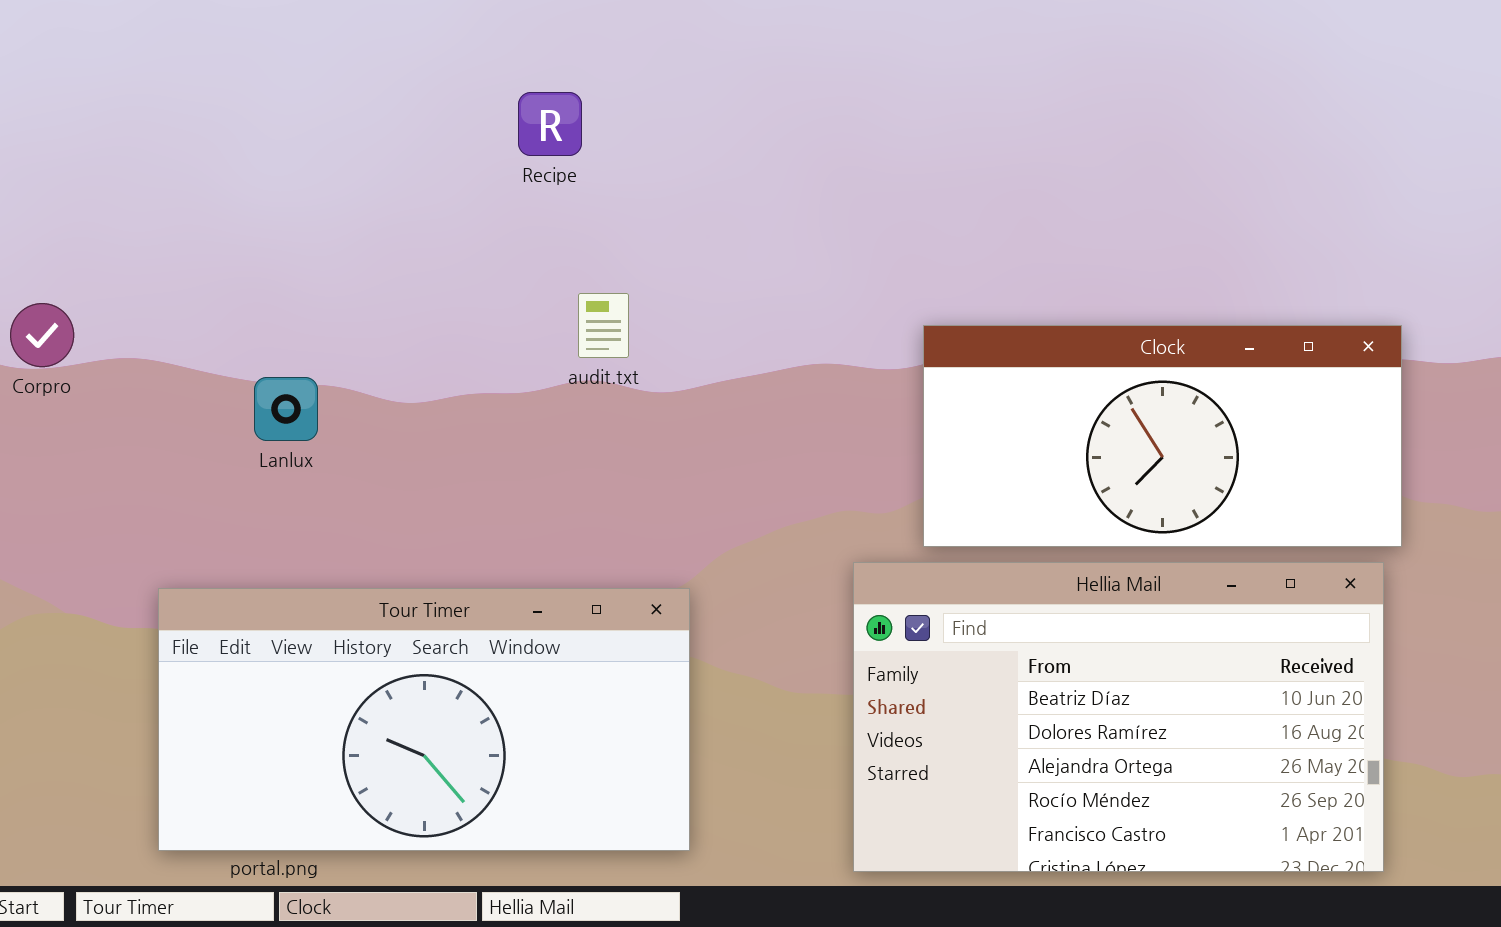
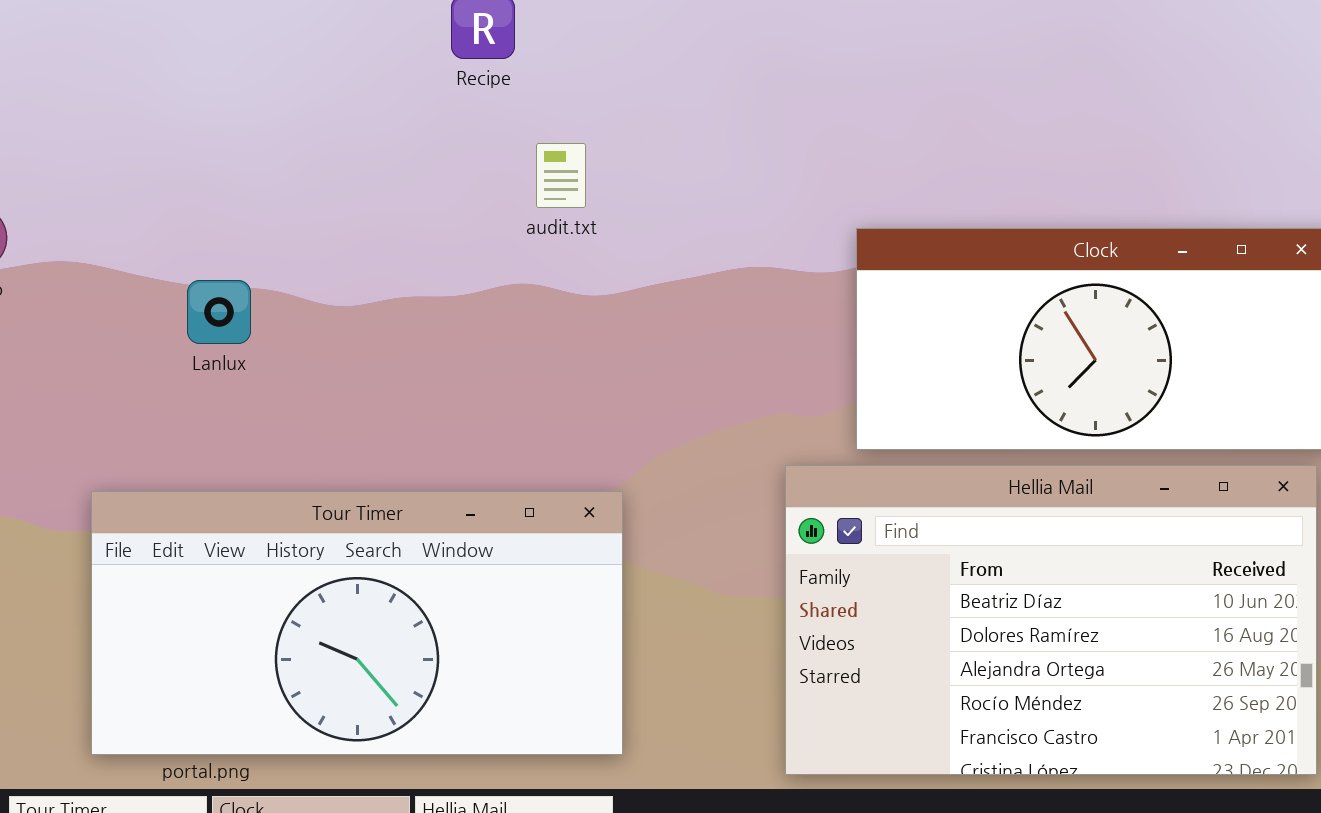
audit.txt: [578,293,629,358] -> [536,143,586,208], moved

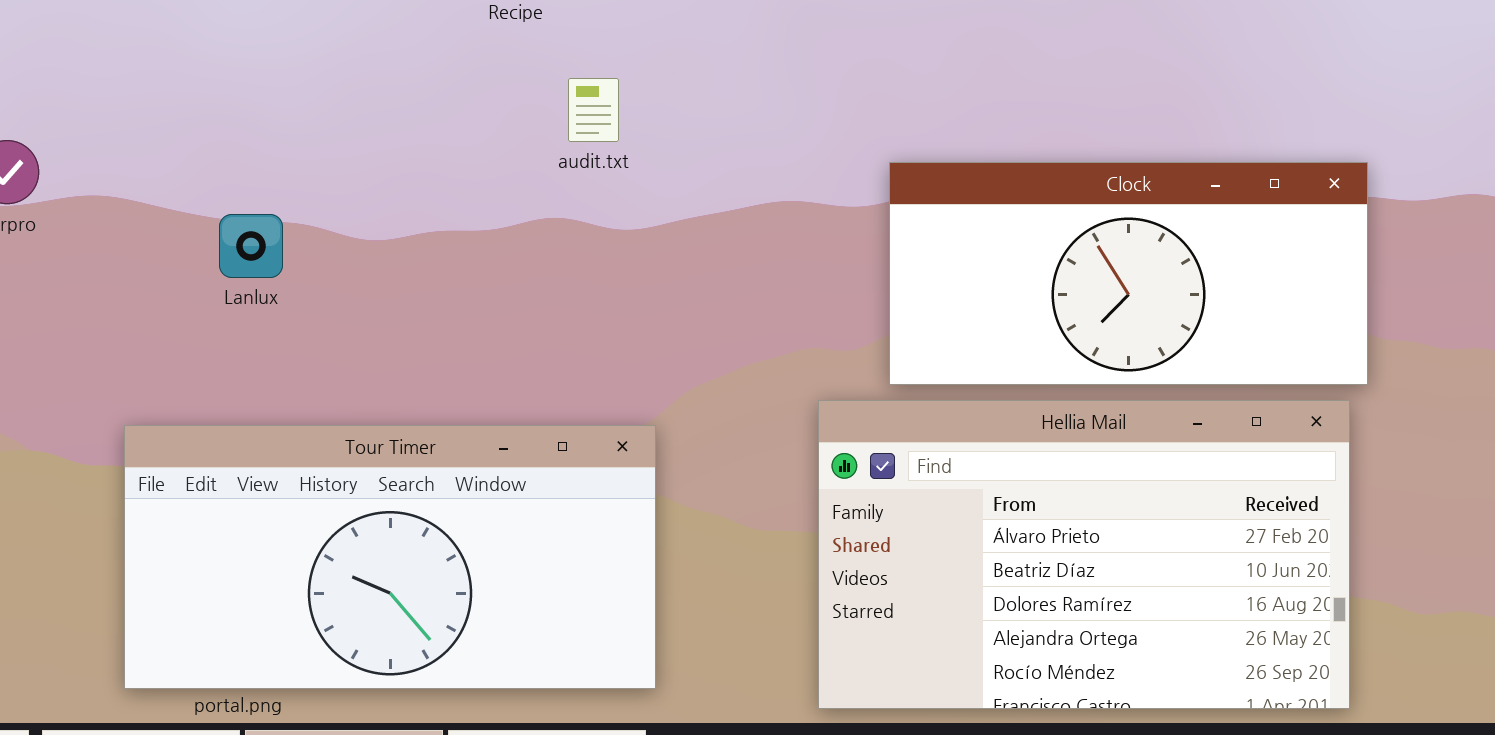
Hellia Mail: [785,465,1317,775] -> [818,400,1350,709], scrolled up 1 row

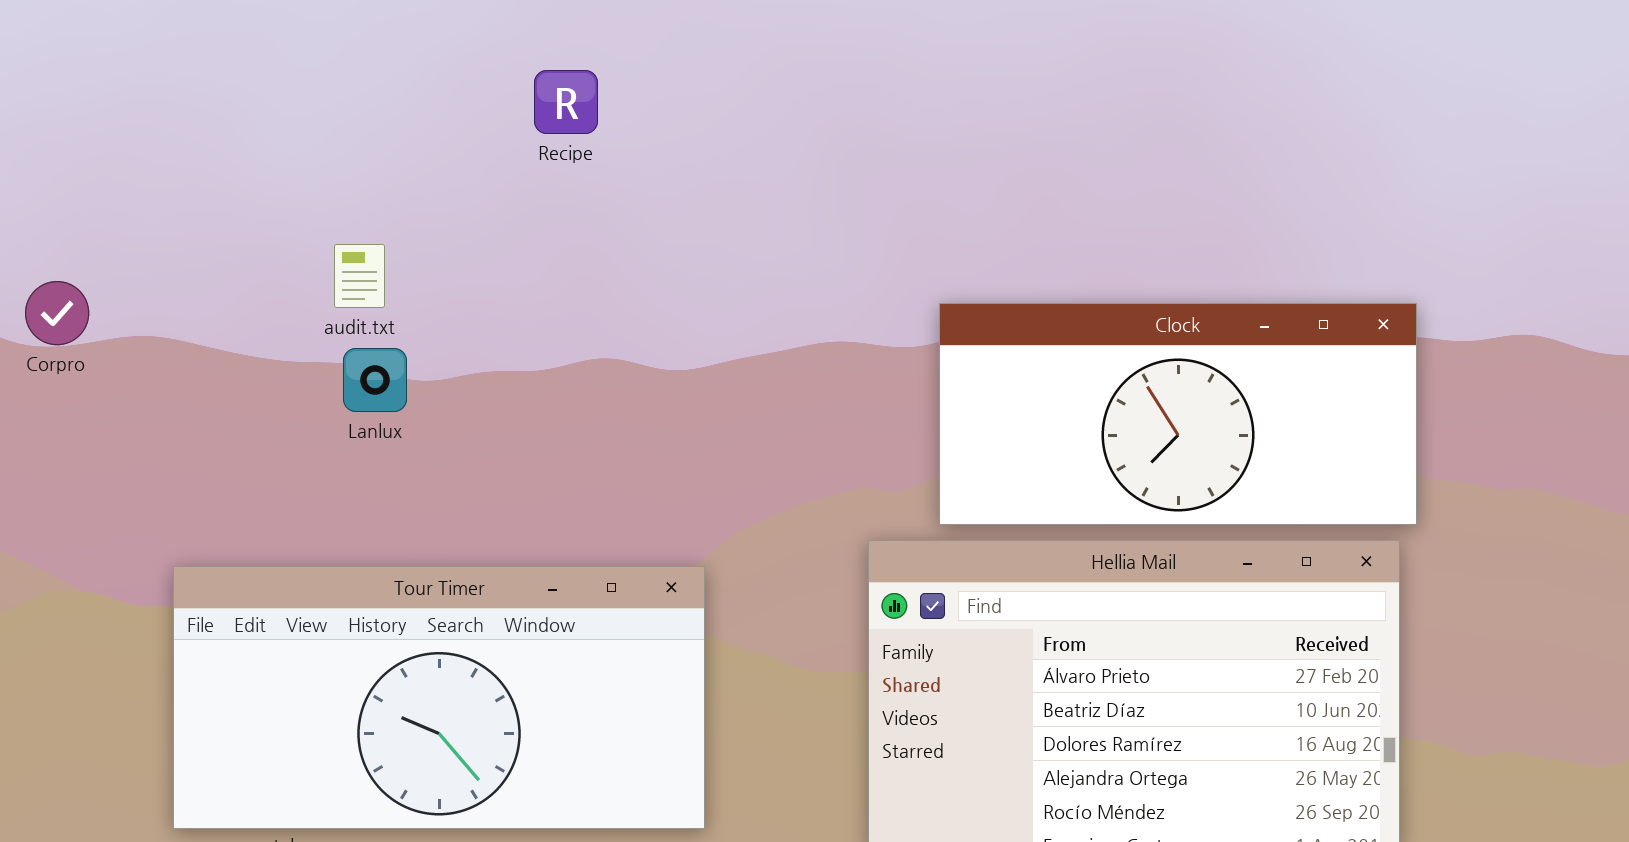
audit.txt: [568,78,619,142] -> [334,244,385,308], moved
Lanlux: [219,214,283,278] -> [343,348,407,412], moved

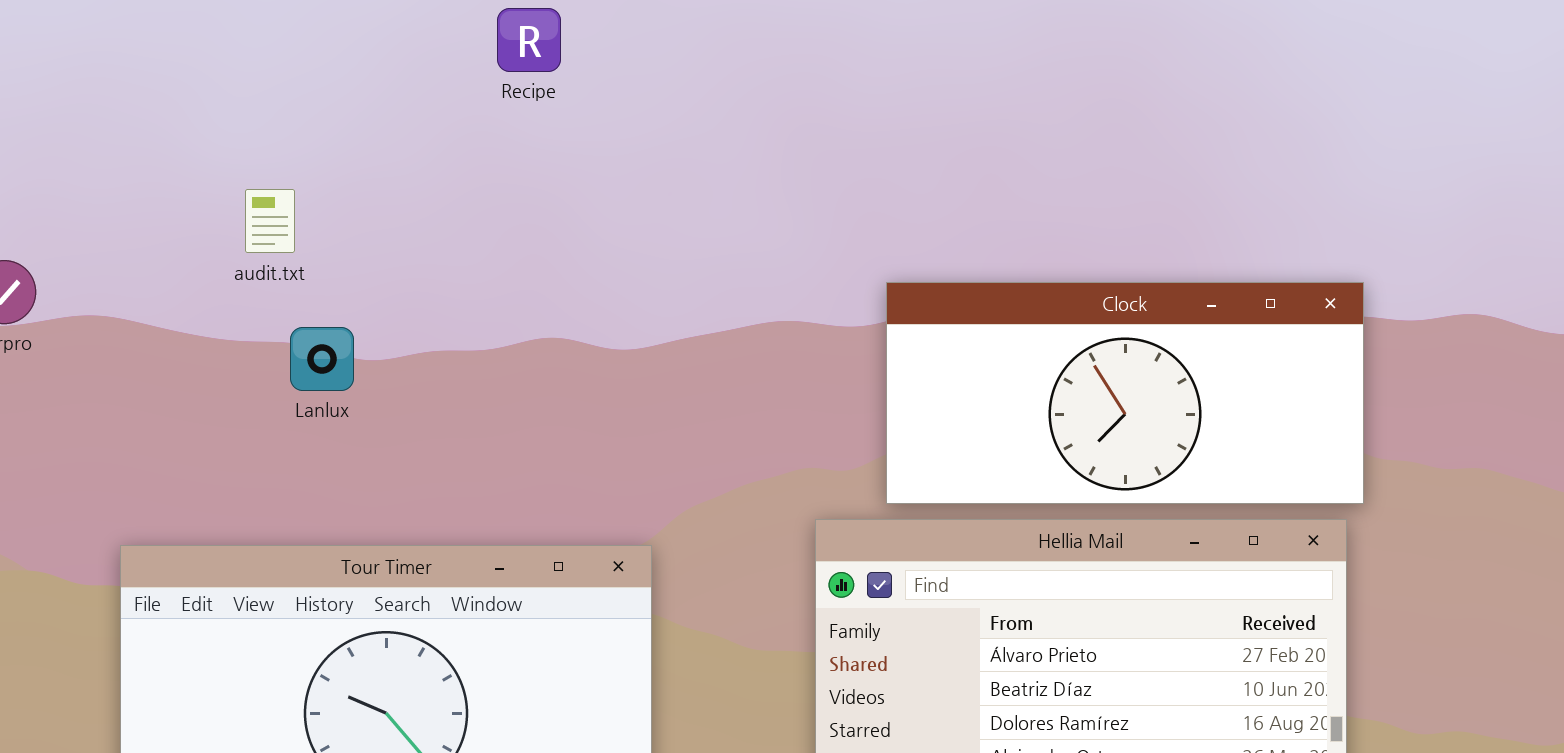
Recipe: [534,70,598,134] -> [497,8,561,72], moved
audit.txt: [334,244,385,308] -> [245,189,295,253], moved

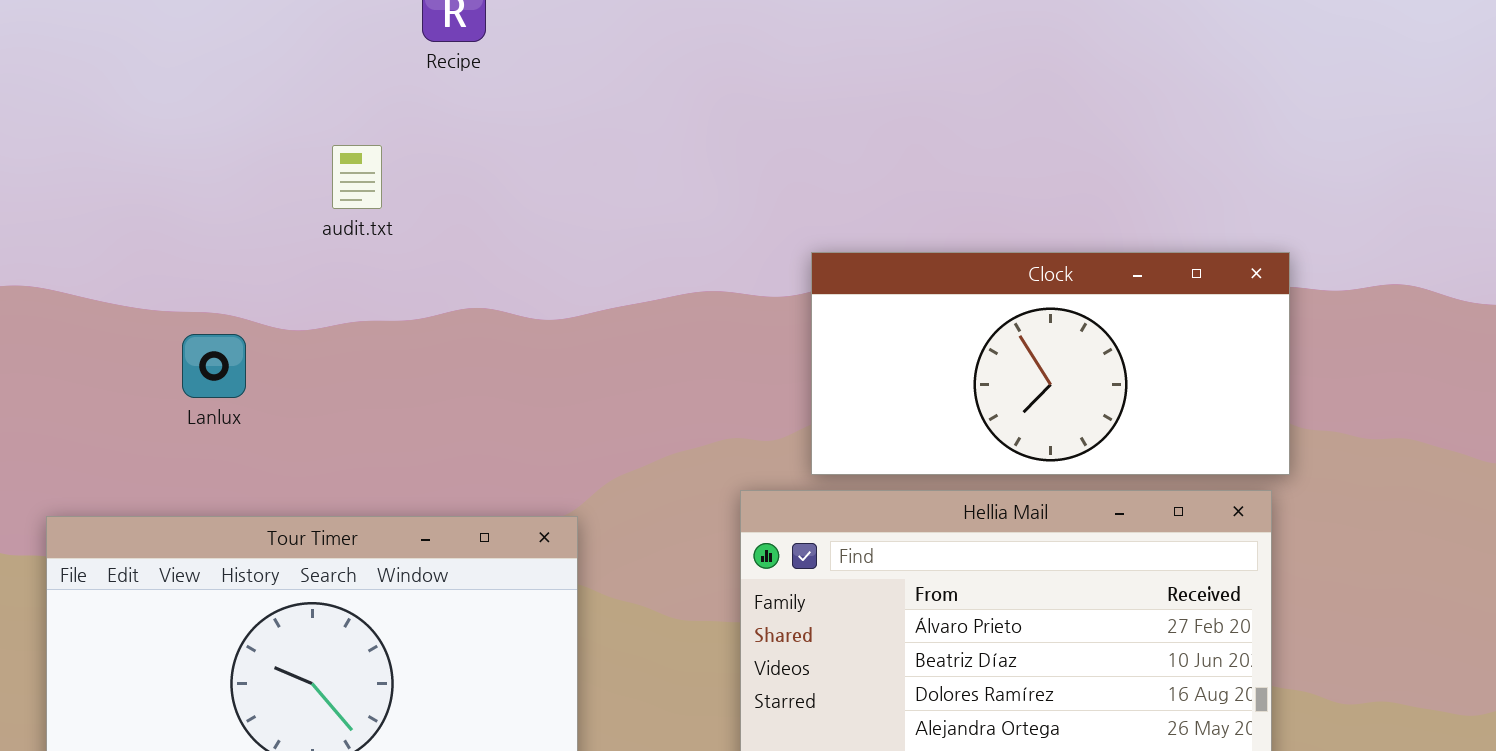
audit.txt: [245,189,295,253] -> [332,145,382,209], moved
Lanlux: [290,327,354,391] -> [182,334,246,398], moved

